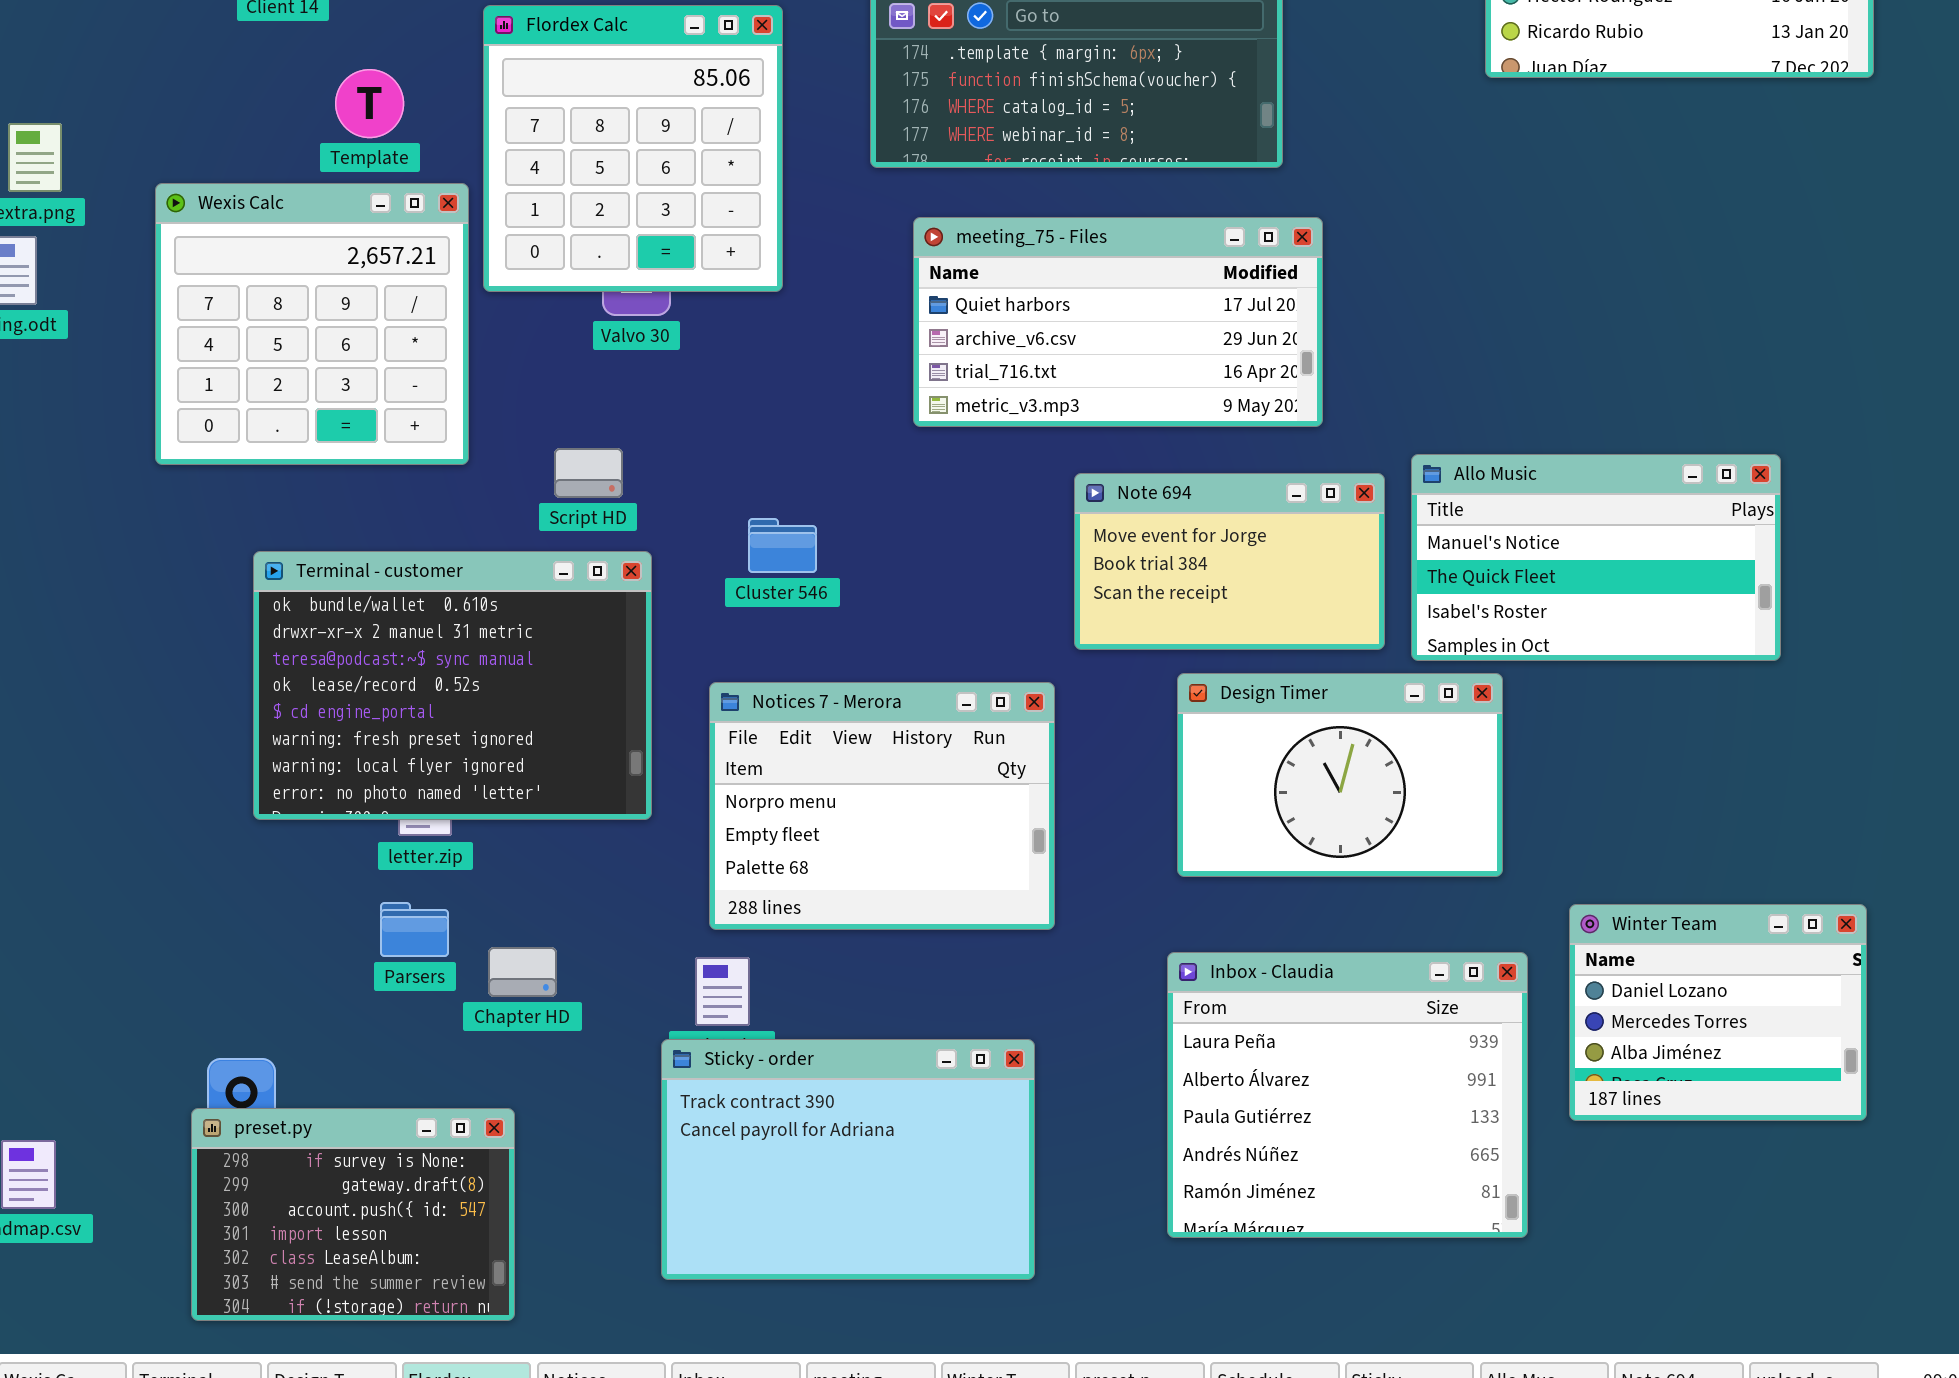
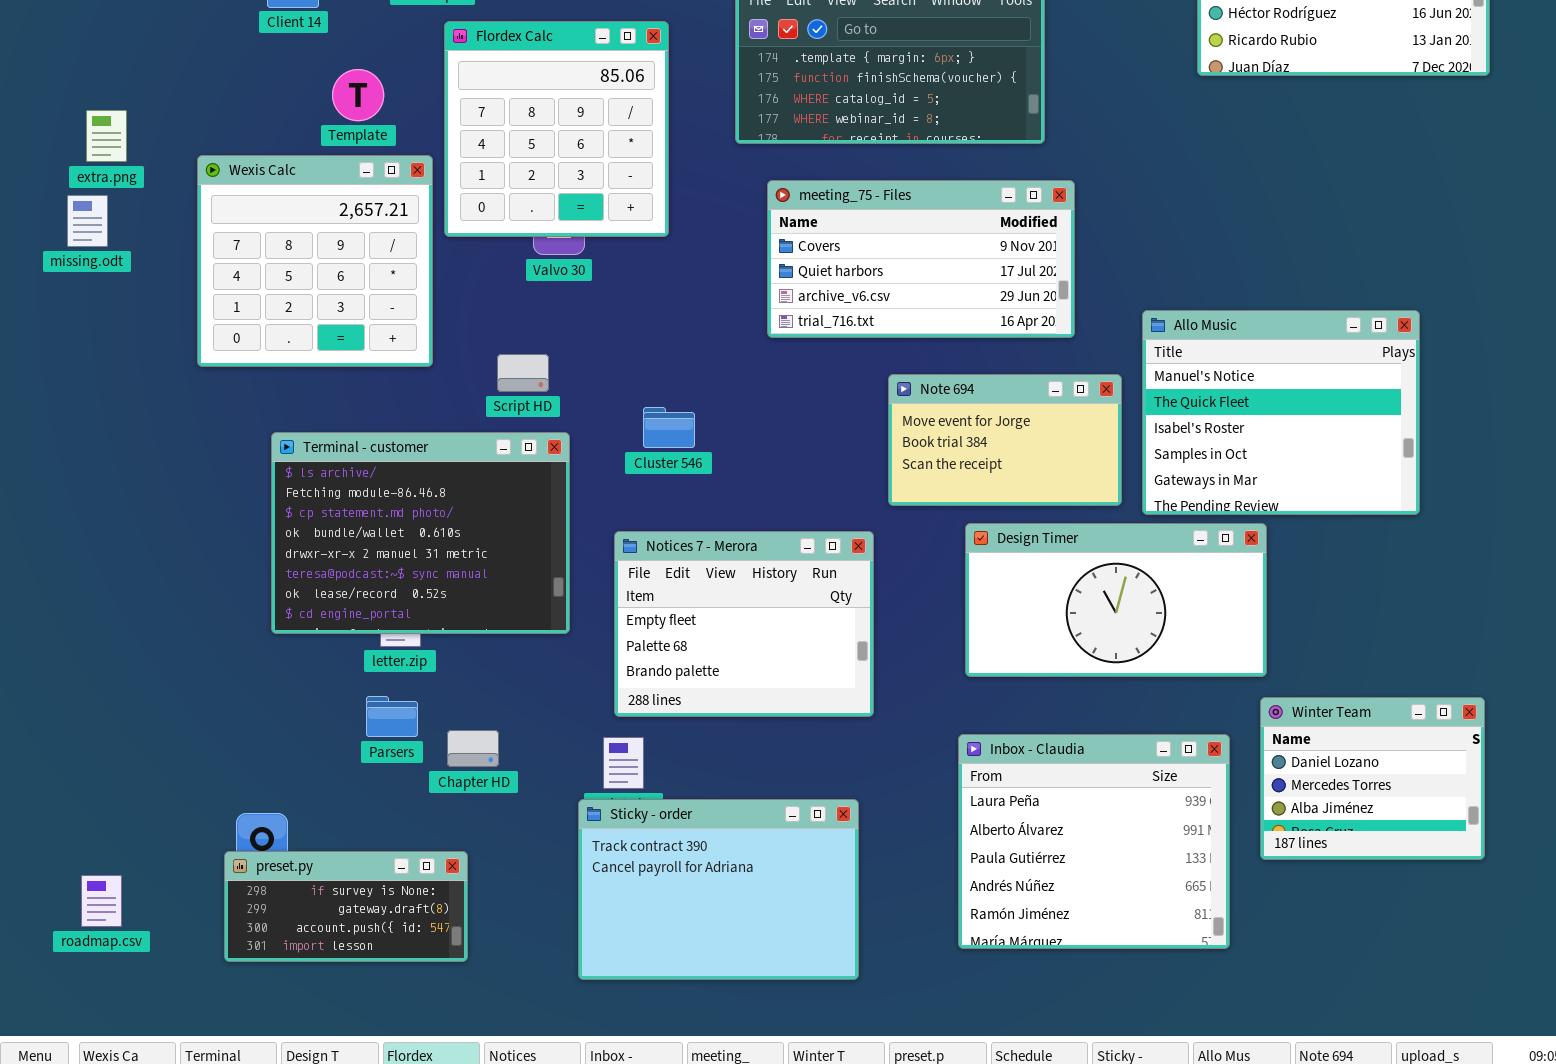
meeting_75 - Files: [913,217,1323,427] -> [767,180,1075,338], scrolled up 1 row
Allo Music: [1411,454,1781,661] -> [1142,310,1420,515], resized
Terminal - customer: [253,551,652,820] -> [271,432,570,634], scrolled up 3 rows
Design Timer: [1177,673,1503,877] -> [965,523,1267,677], resized
Notices 7 - Merora: [709,682,1055,930] -> [614,531,874,717], scrolled down 1 row
preset.py: [191,1108,515,1321] -> [224,851,468,962], resized

